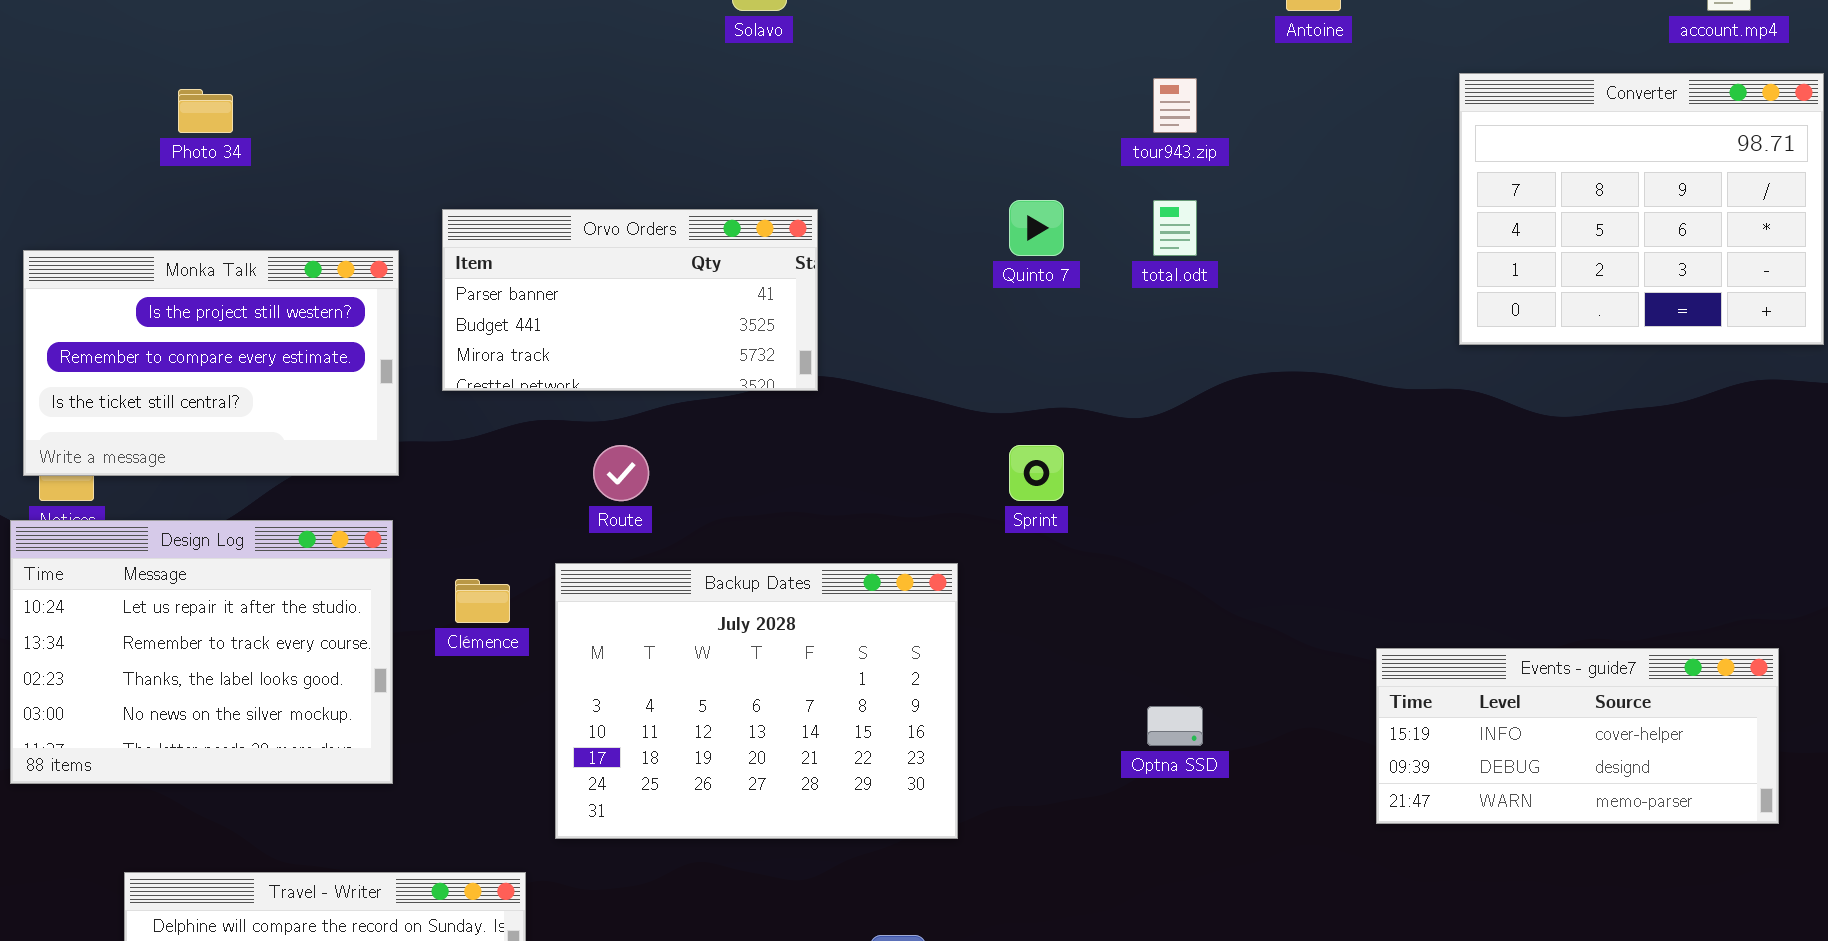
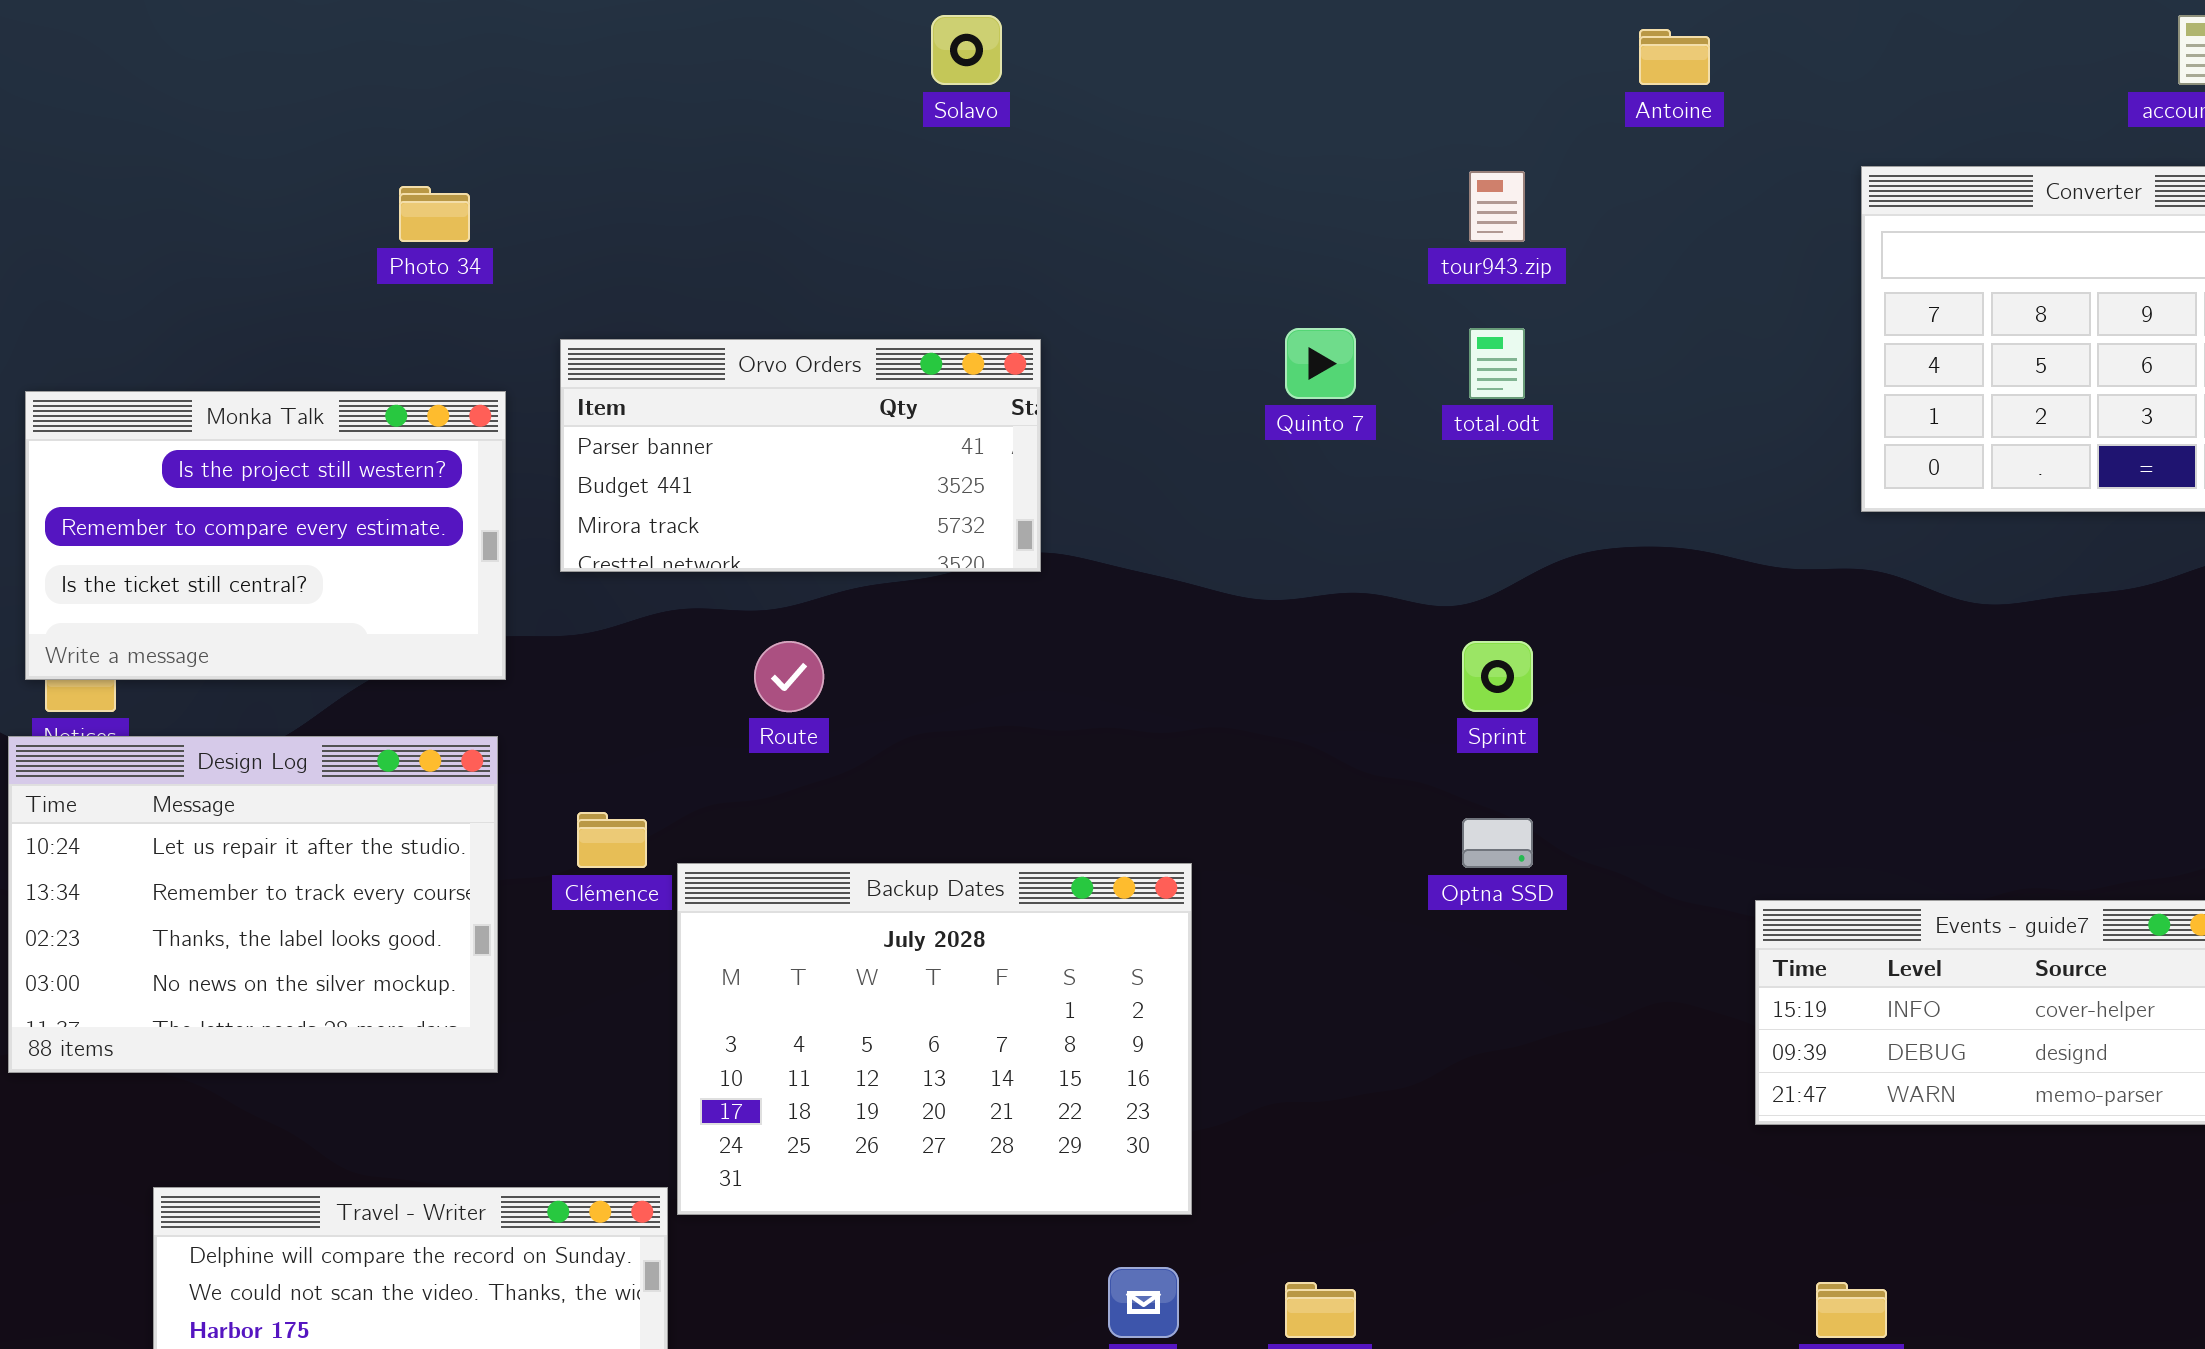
Photo 34: [178,89,233,133] -> [399,186,470,242], moved
Sprint: [1009,445,1064,501] -> [1462,641,1533,712], moved
Backup Dates: [555,563,958,839] -> [677,863,1192,1215], moved
Optna SSD: [1147,706,1203,746] -> [1462,818,1533,868], moved

